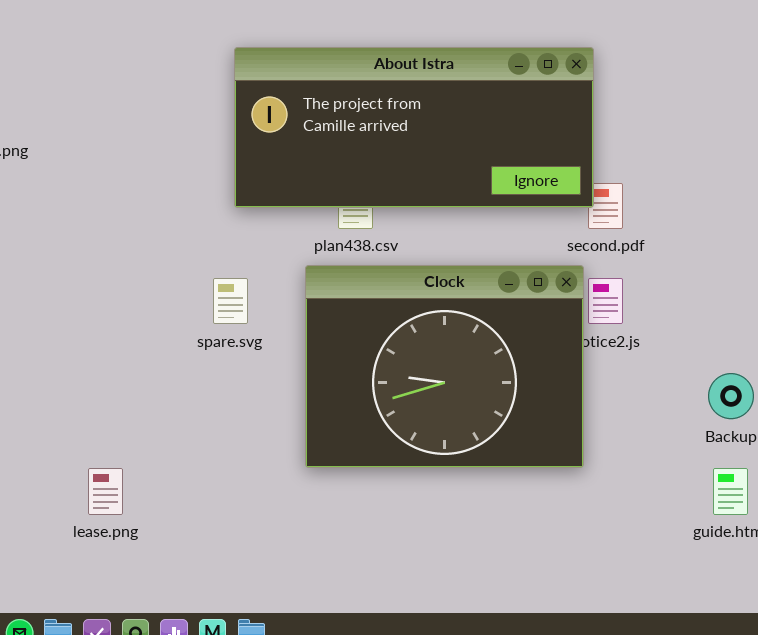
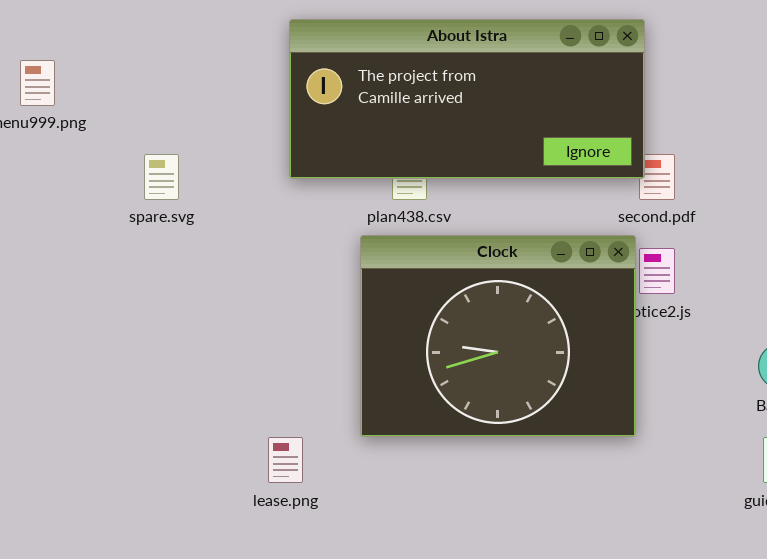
spare.svg: [213,278,248,324] -> [144,154,179,200], moved
lease.png: [88,468,123,515] -> [268,437,303,483], moved

